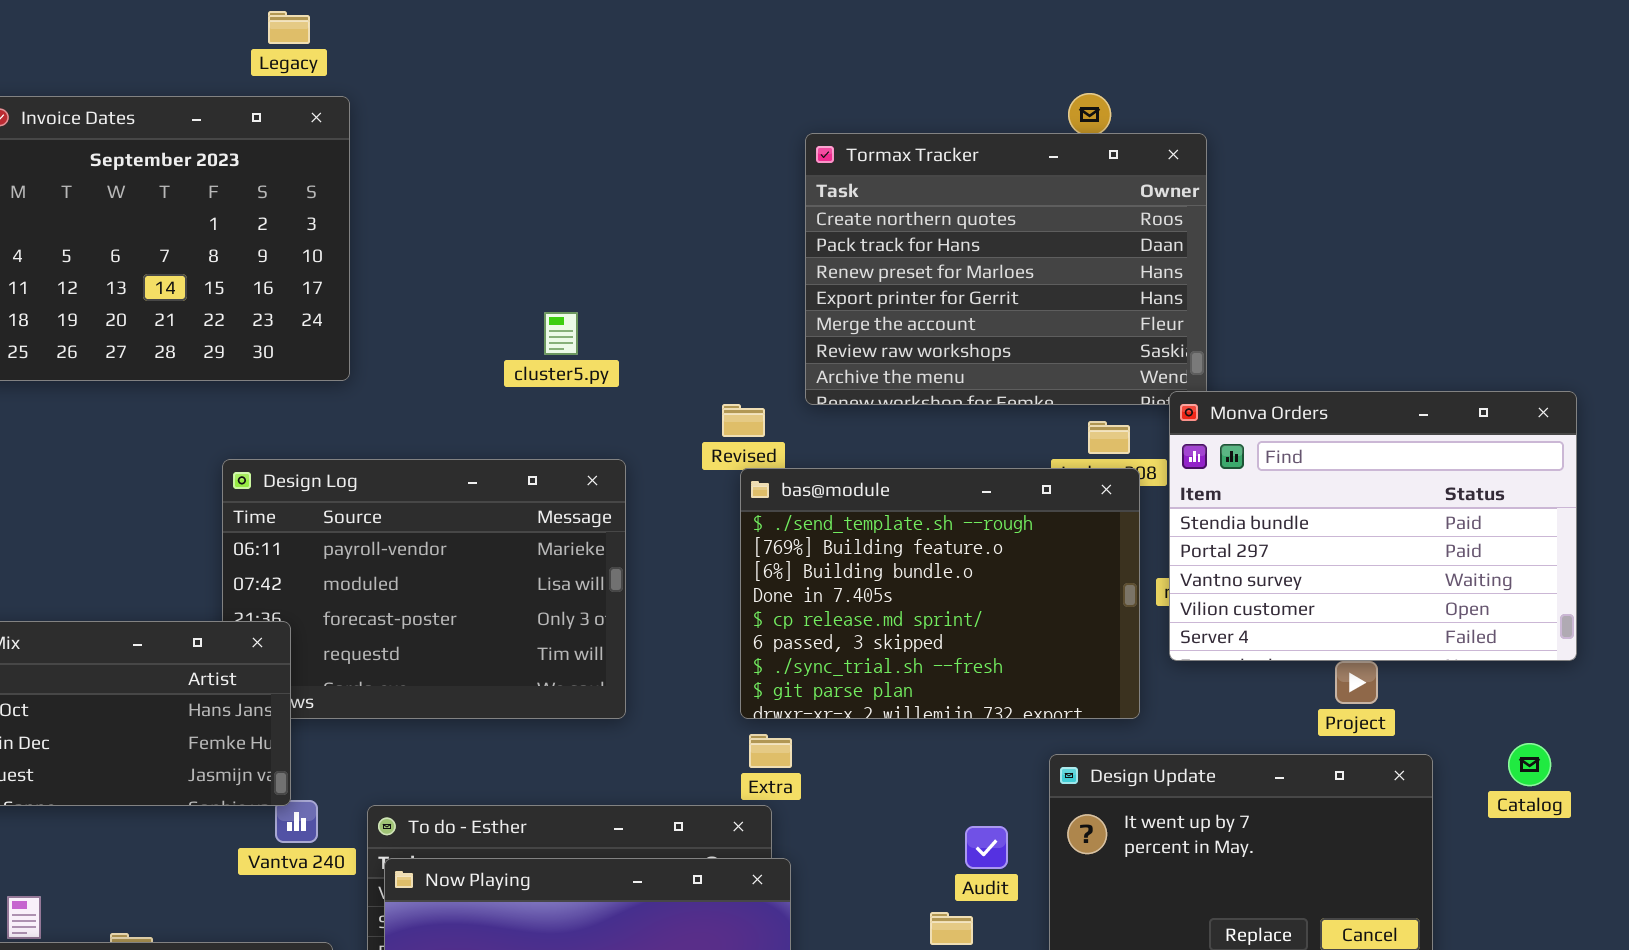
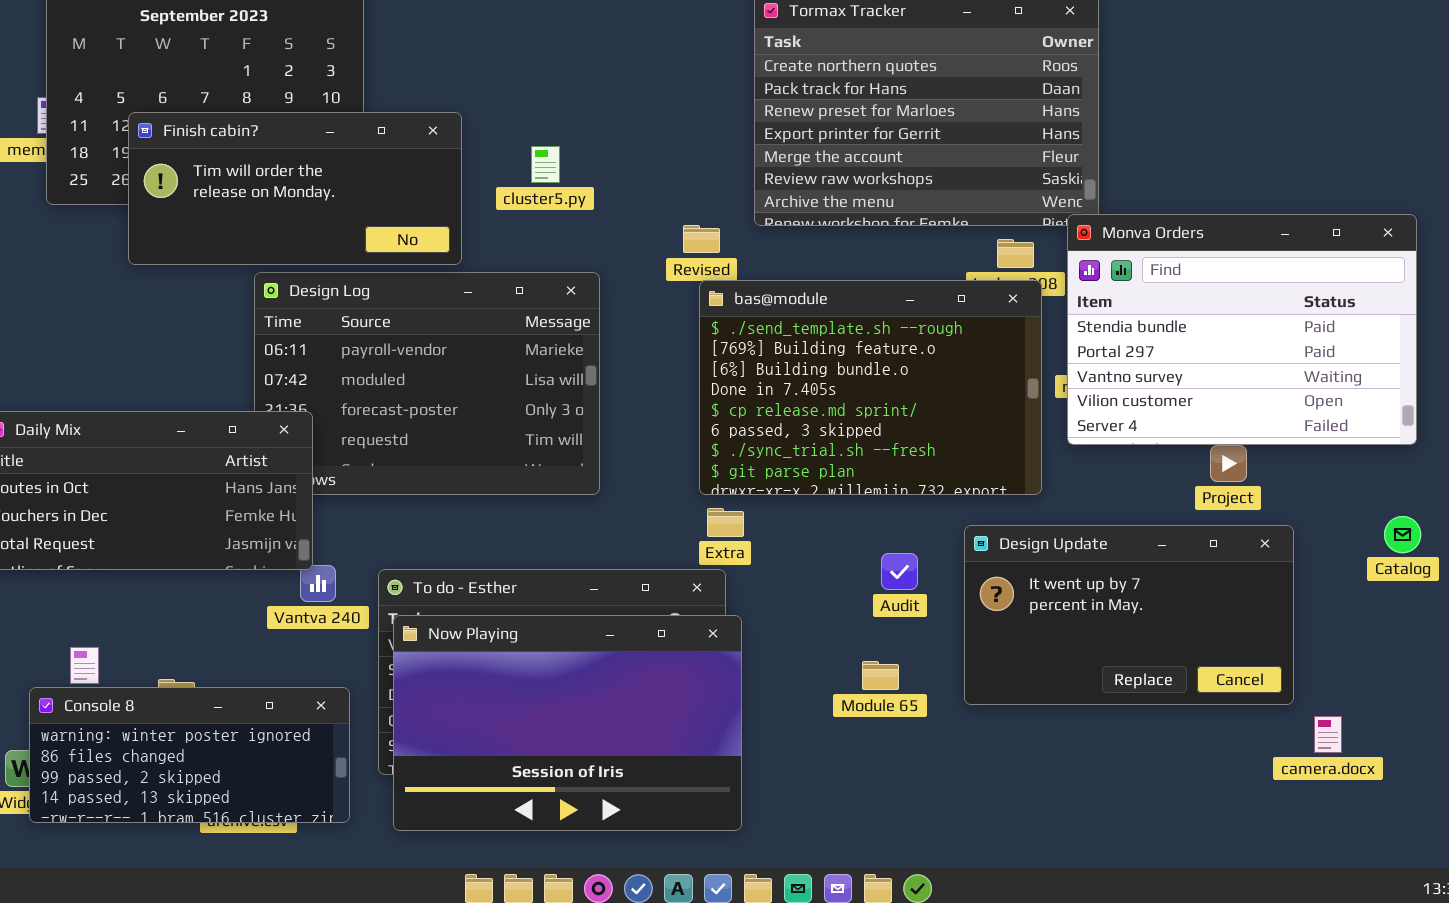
Finish cabin?: none -> [128,112,462,265], opened
Catalog: [1508,743,1551,786] -> [1384,516,1421,553], moved
Audit: [965,826,1008,869] -> [881,553,918,590], moved

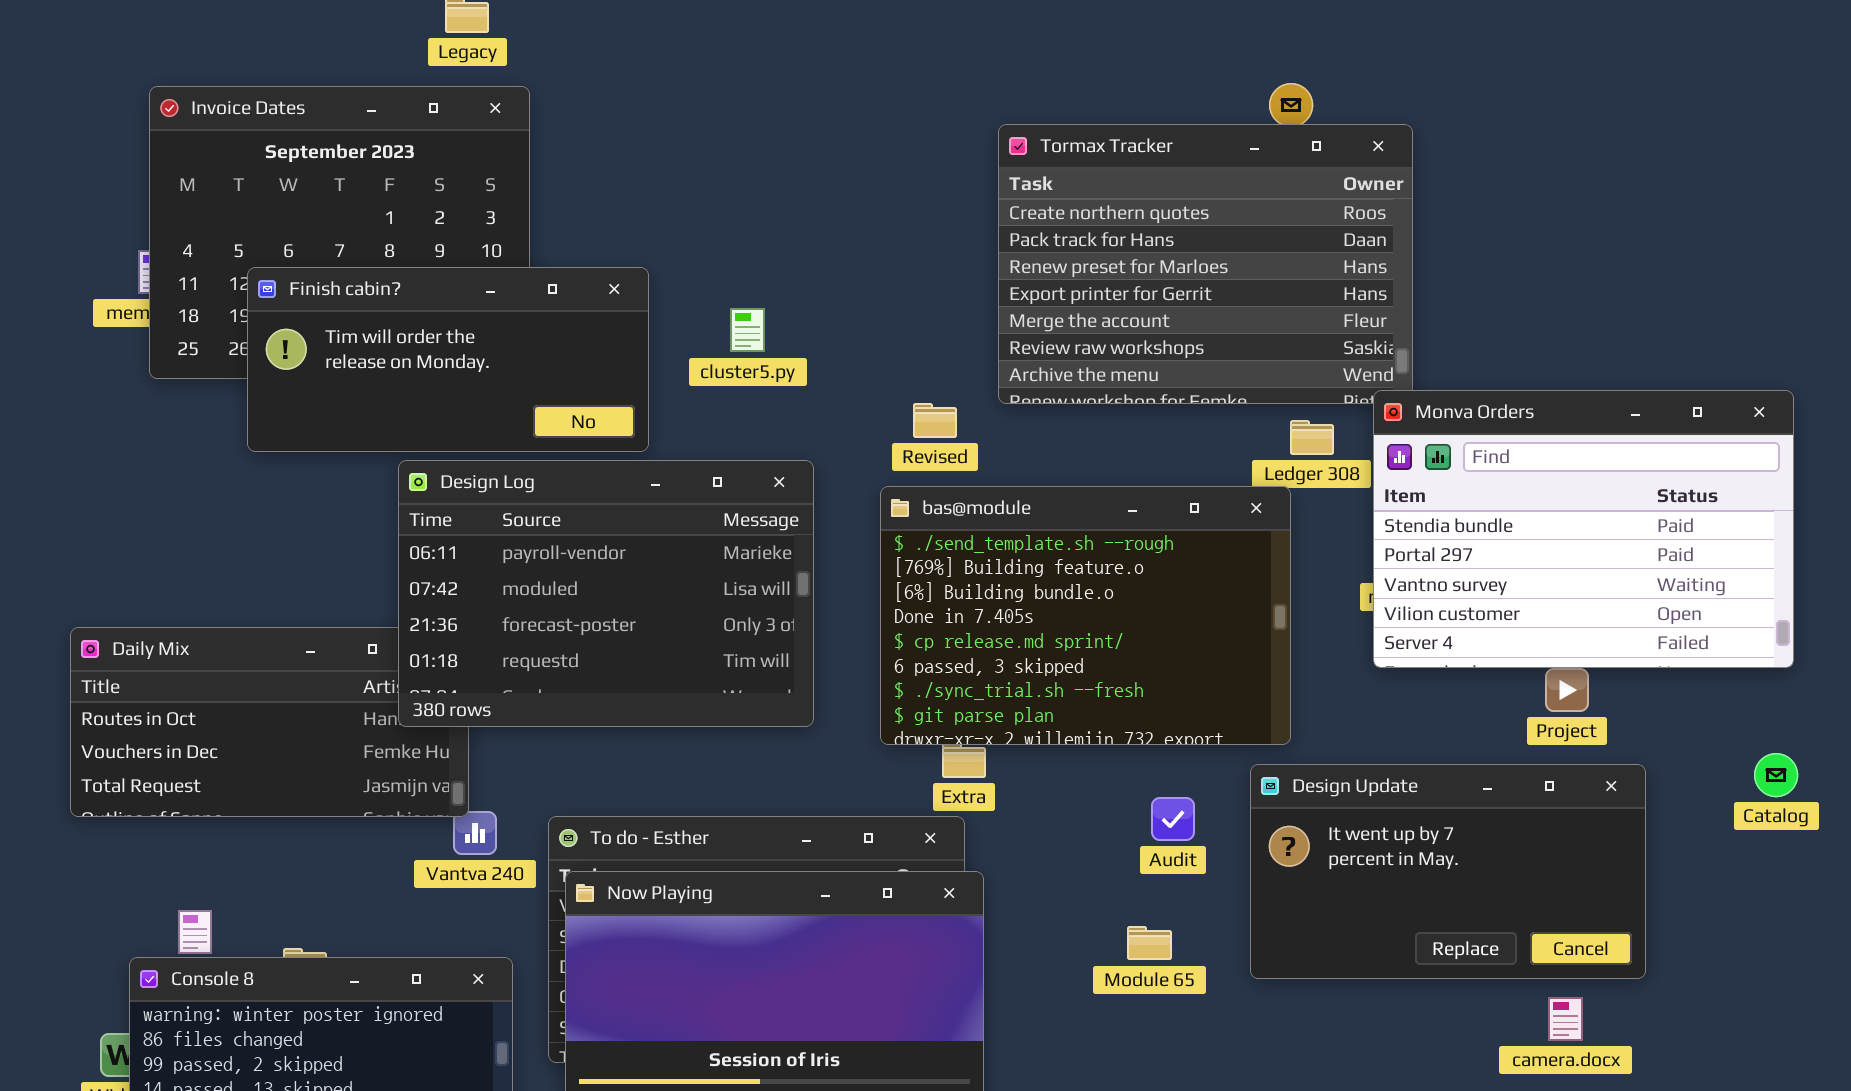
Design Log: [254,272,600,495] -> [398,460,814,727], raised
bas@module: [699,280,1042,495] -> [880,486,1291,745], moved
camera.docx: [1314,716,1342,753] -> [1548,997,1583,1041], moved

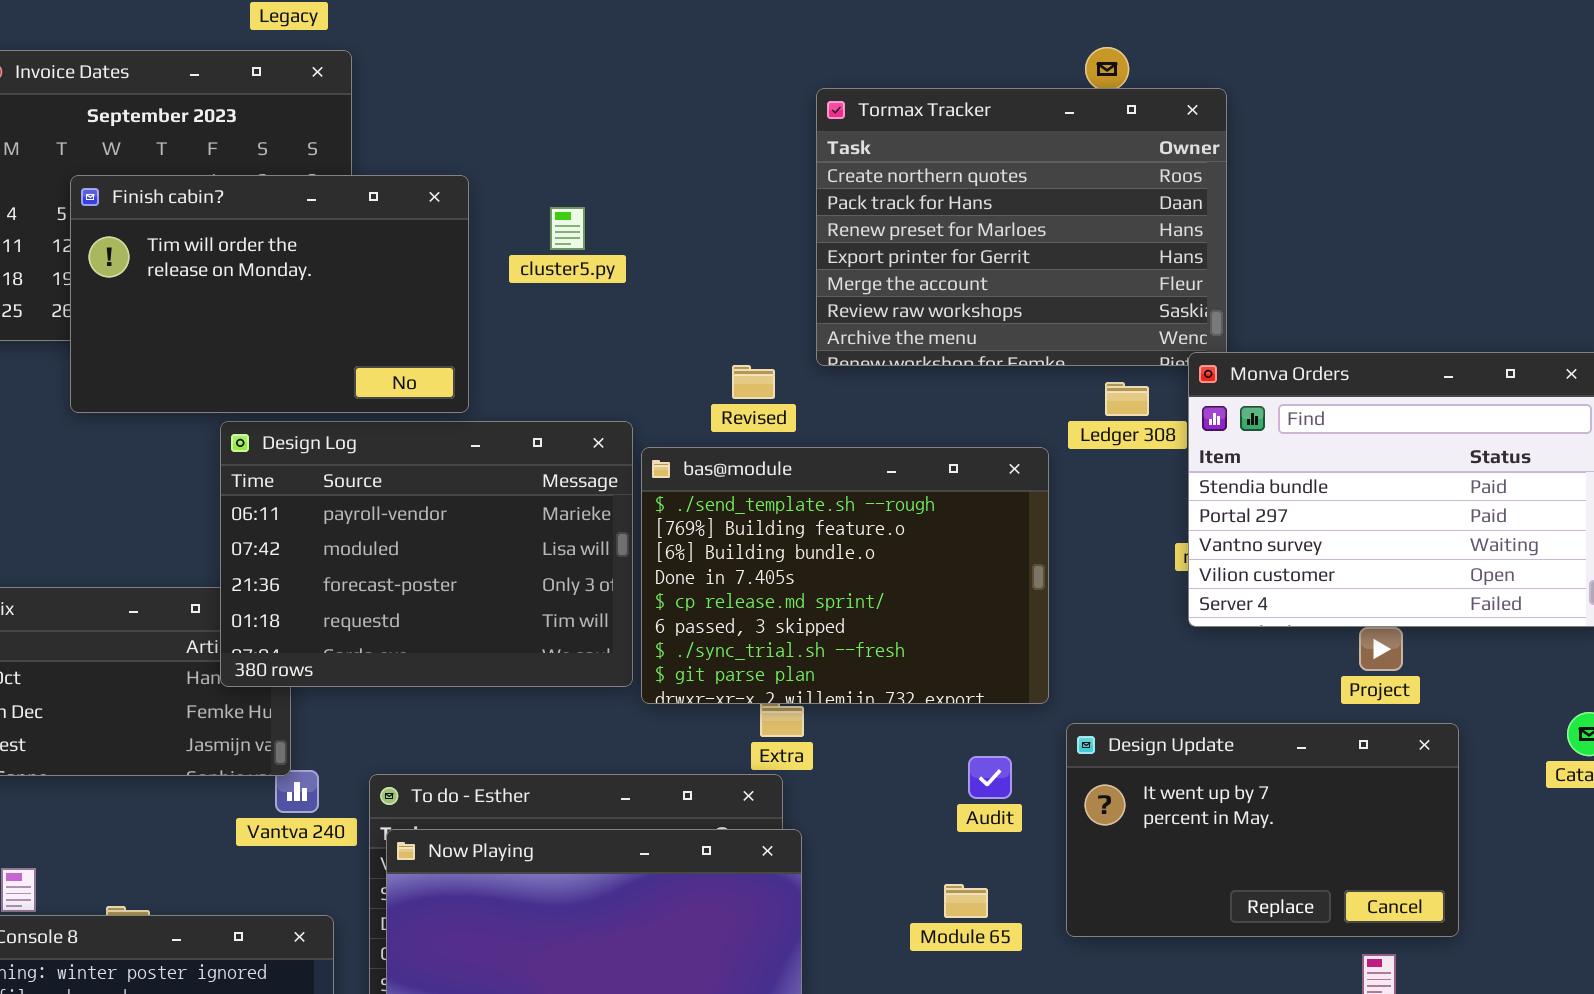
Finish cabin?: [247,267,649,452] -> [70,175,469,413], resized
cluster5.py: [730,308,765,352] -> [550,207,585,250], moved
bas@module: [880,486,1291,745] -> [641,447,1049,704], moved

